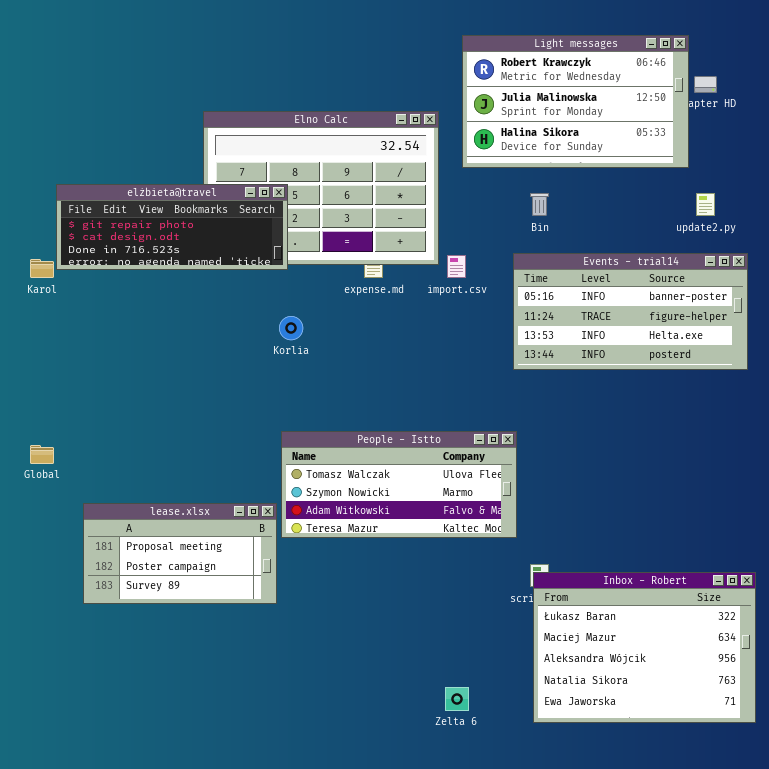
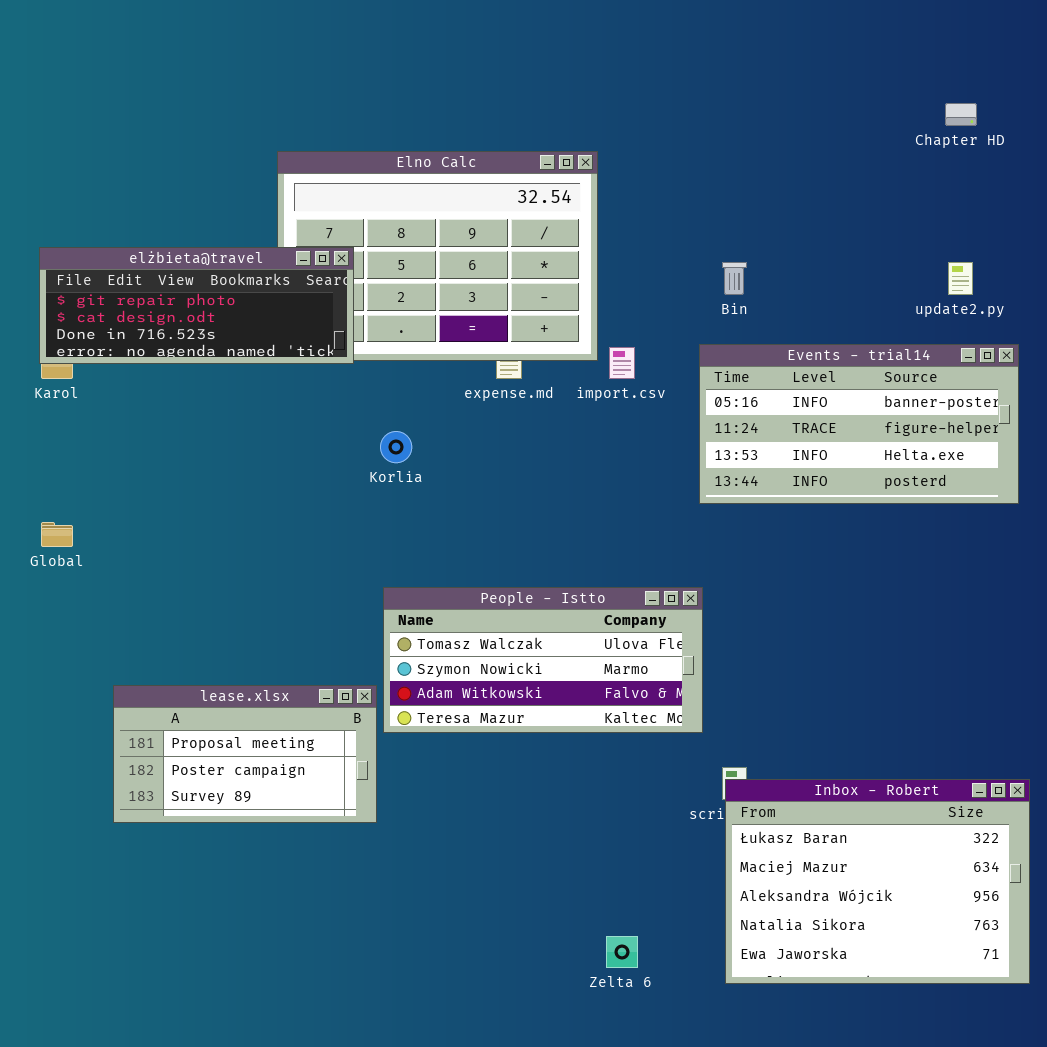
Light messages: [462,35,689,168] -> none, closed
elżbieta@travel: [56,184,288,270] -> [39,247,354,364], moved
Global: [30,445,54,464] -> [41,522,73,547], moved

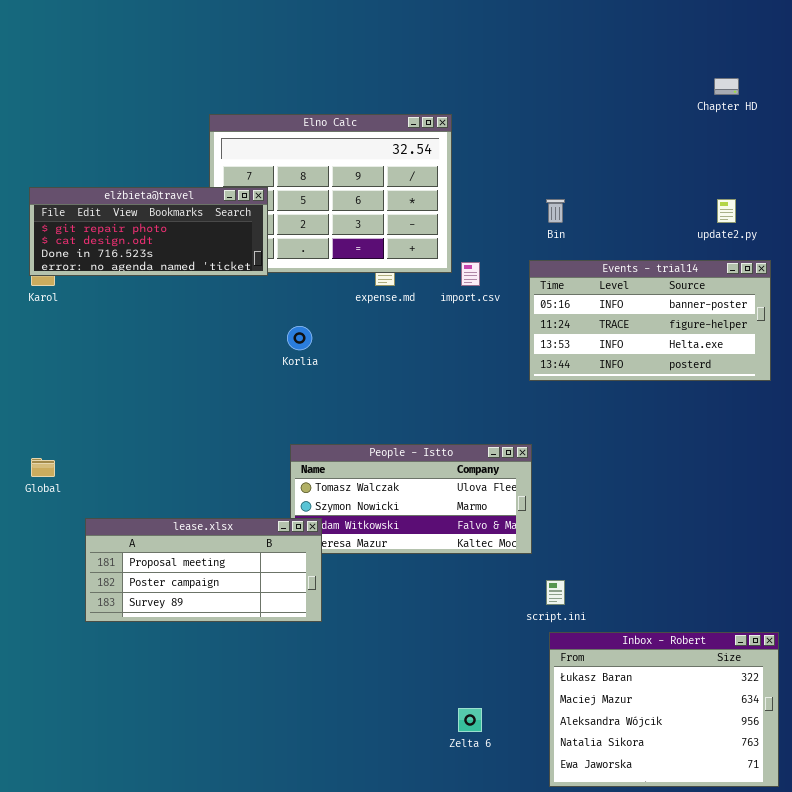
Global: [41,522,73,547] -> [31,458,55,477], moved
lease.xlsx: [113,685,377,823] -> [85,518,322,622], resized
Inbox - Robert: [725,779,1030,984] -> [549,632,779,787], moved

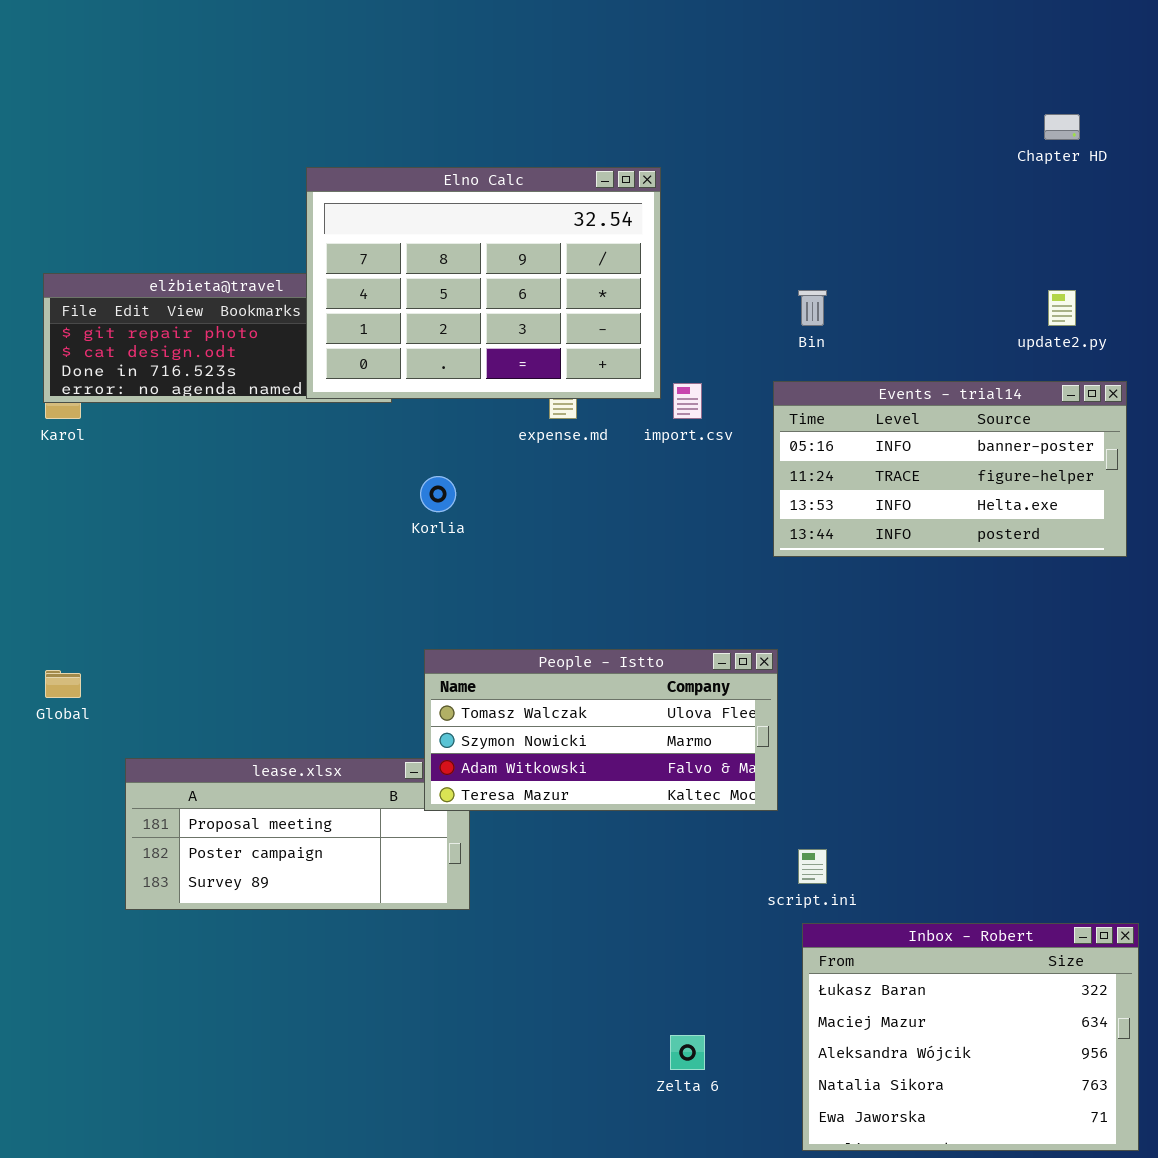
Elno Calc: [209,114,452,273] -> [306,167,661,399], raised
People - Istto: [290,444,532,554] -> [424,649,778,811], raised

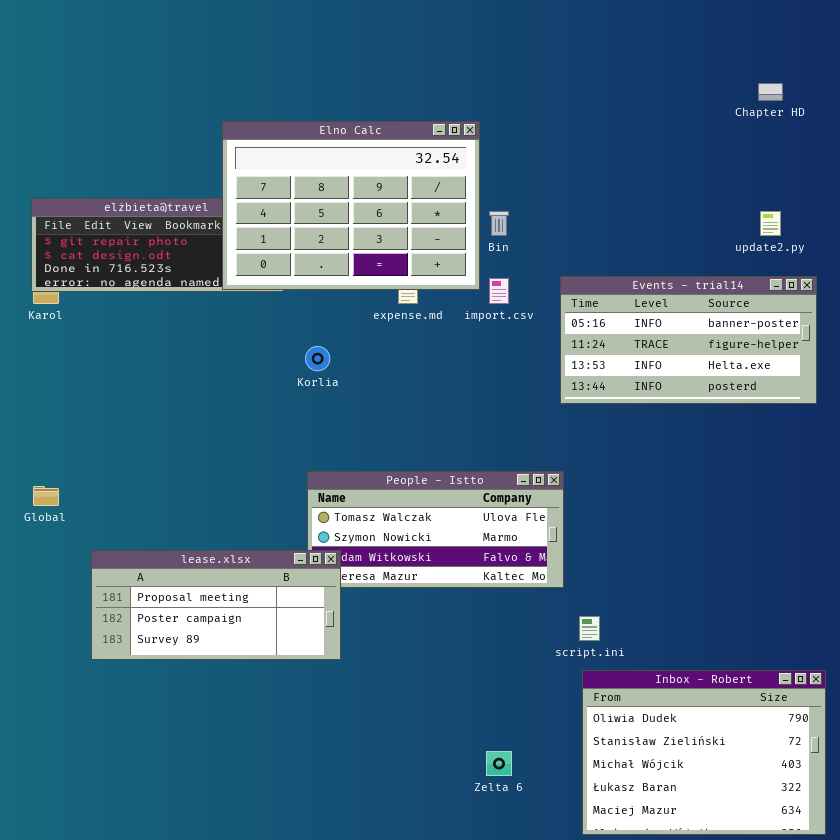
Bin: [798,290,827,326] -> [489,211,509,236], moved
lease.xlsx: [125,758,470,910] -> [91,550,341,660], raised
Inbox - Robert: [802,923,1139,1151] -> [582,670,826,835], scrolled up 3 rows

